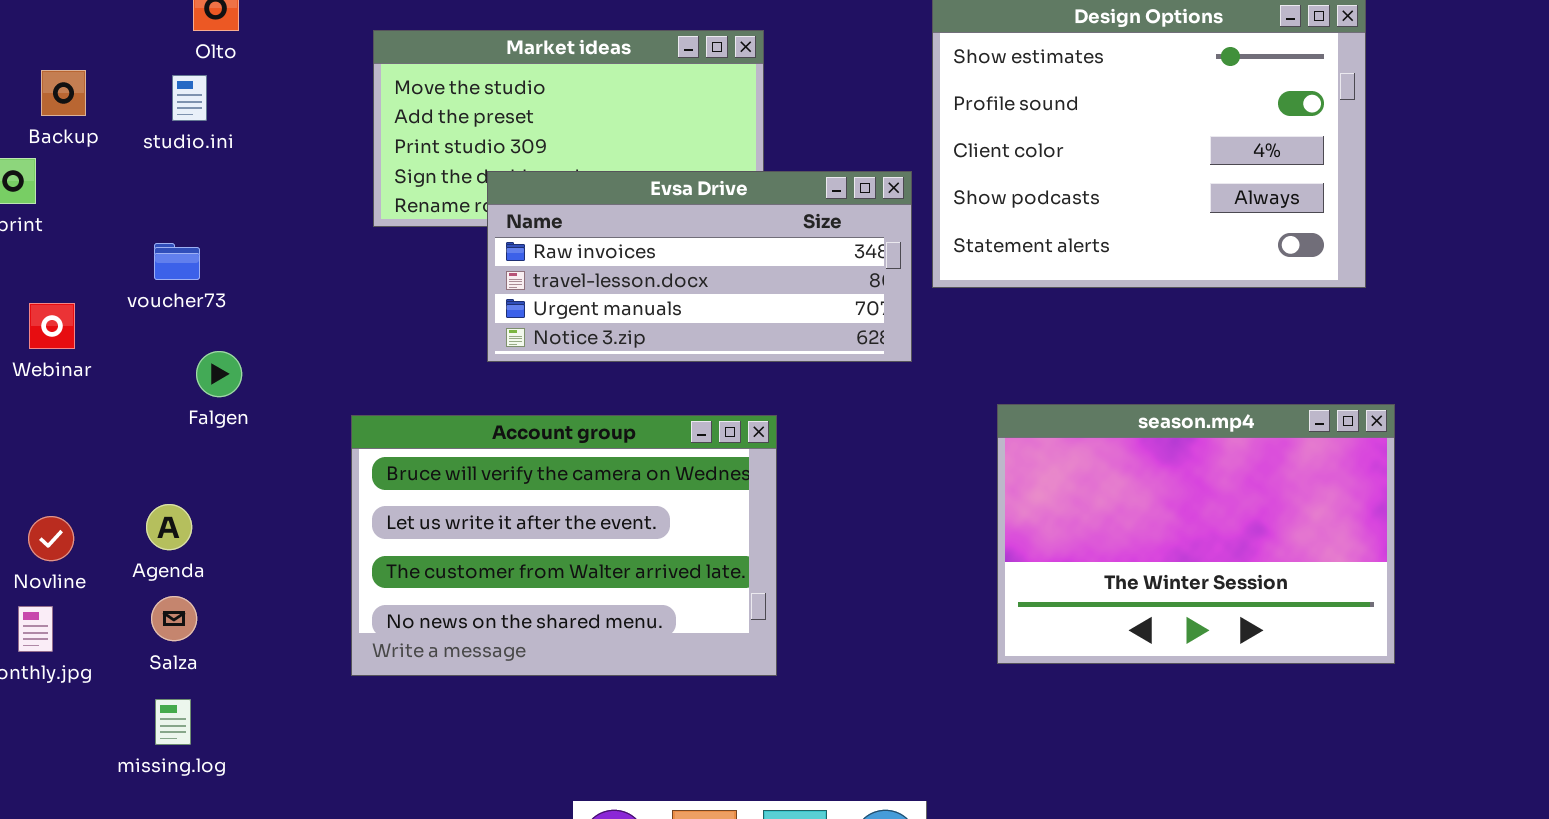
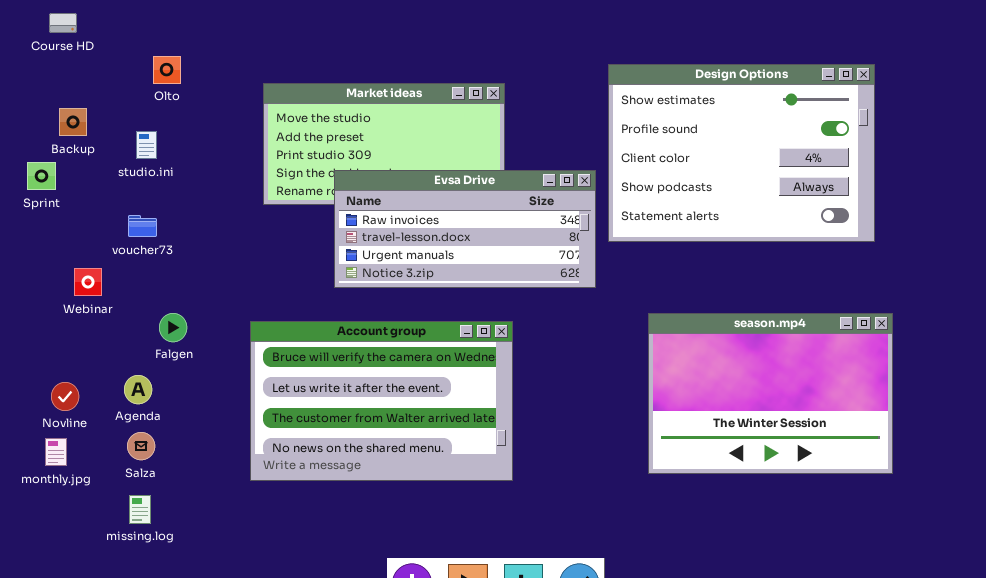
studio.ini: [172,75,207,121] -> [136,131,157,159], moved
Webinar: [29,303,75,349] -> [74,268,102,296], moved
Falgen: [196,351,242,397] -> [159,313,187,342], moved

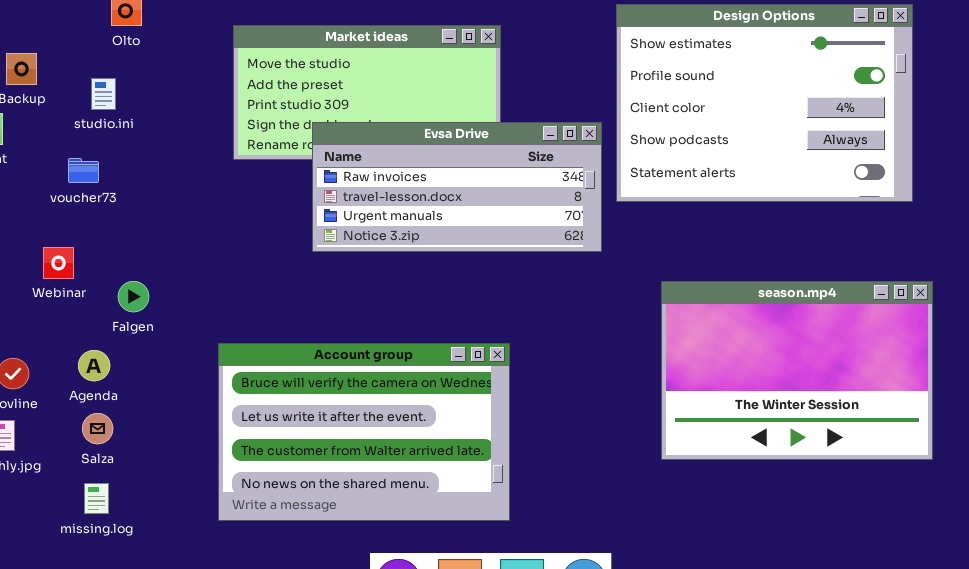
voucher73: [128,215,157,237] -> [68,158,99,183], moved
Webinar: [74,268,102,296] -> [43,247,74,279], moved
Account group: [250,321,513,481] -> [218,343,510,521], moved

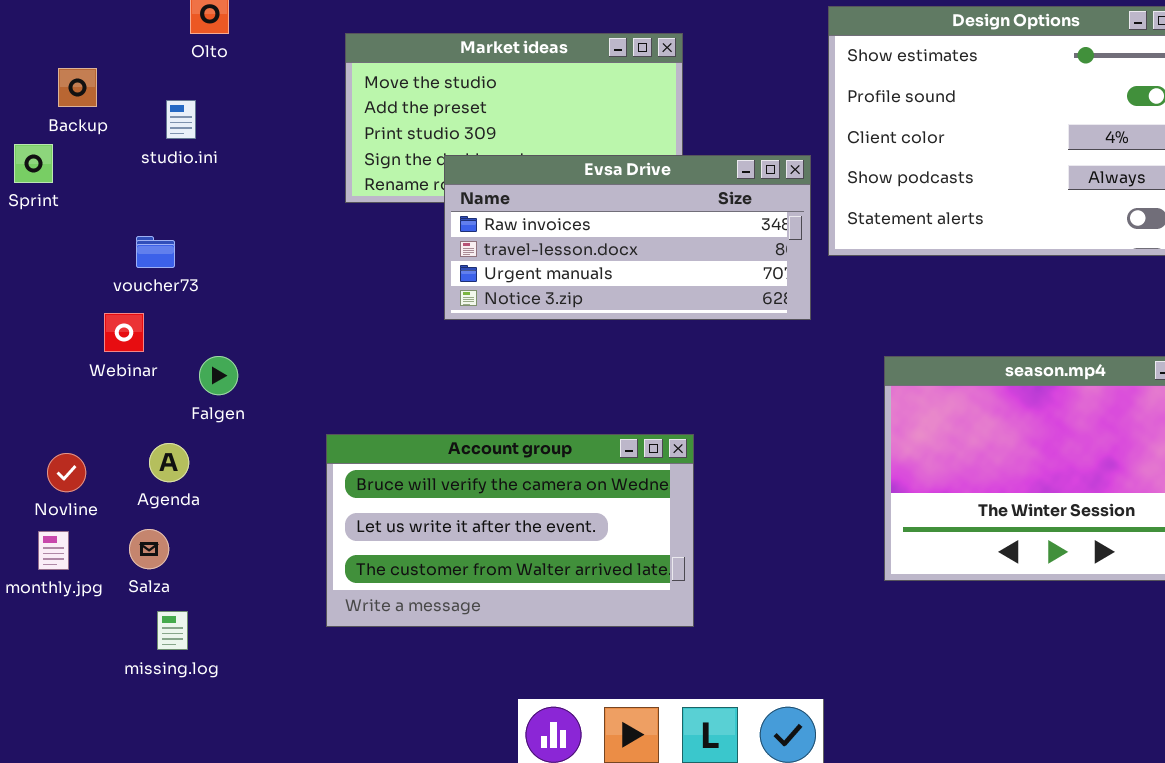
voucher73: [68,158,99,183] -> [136,236,175,268], moved
Account group: [218,343,510,521] -> [326,434,694,627], resized
Salza: [82,413,113,444] -> [129,529,169,569], moved

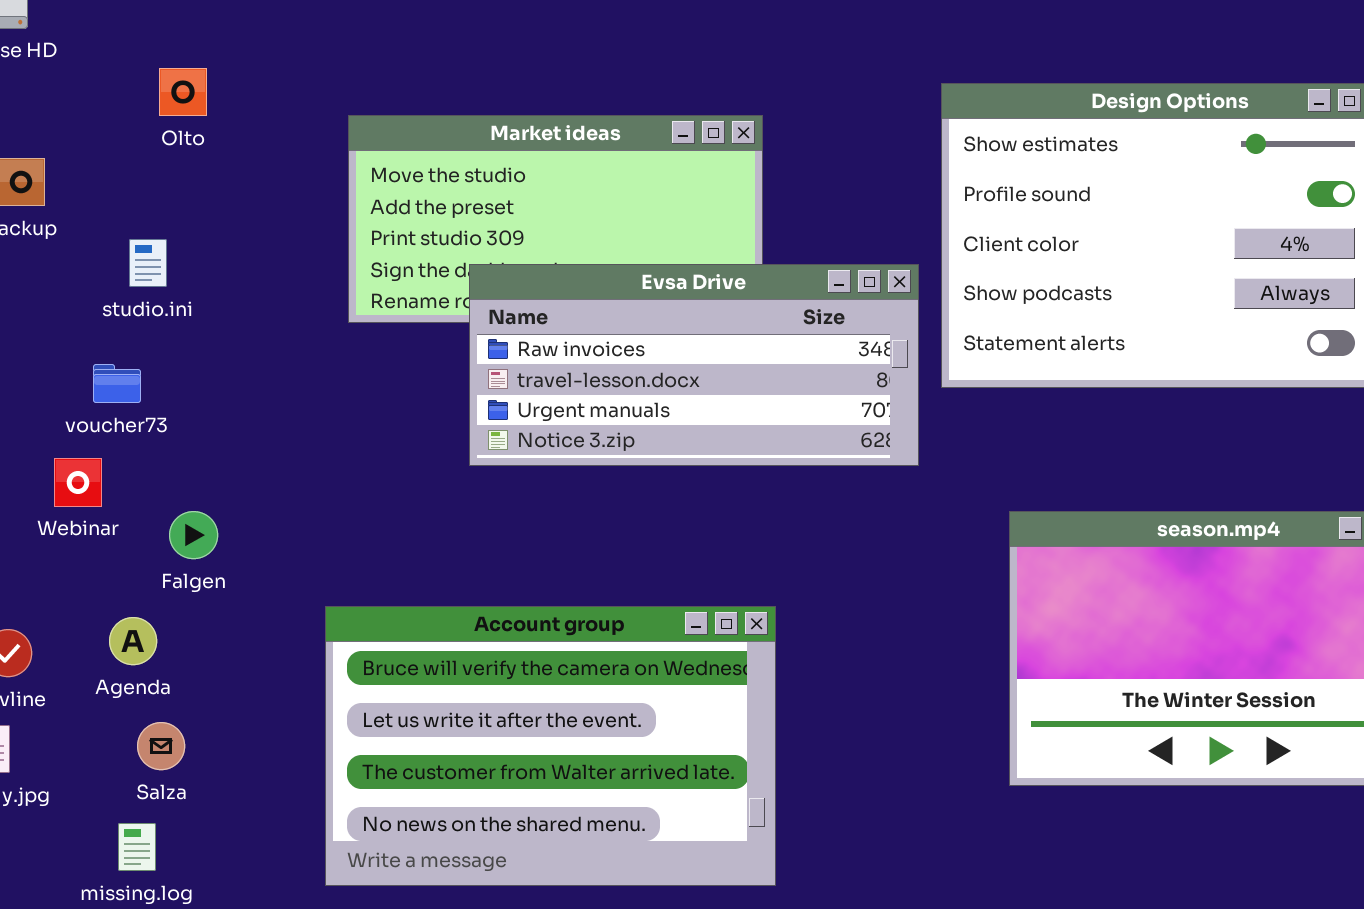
studio.ini: [166,100,196,139] -> [129,239,167,287], moved
Account group: [326,434,694,627] -> [325,606,776,886], resized
Salza: [129,529,169,569] -> [137,722,185,770], moved

